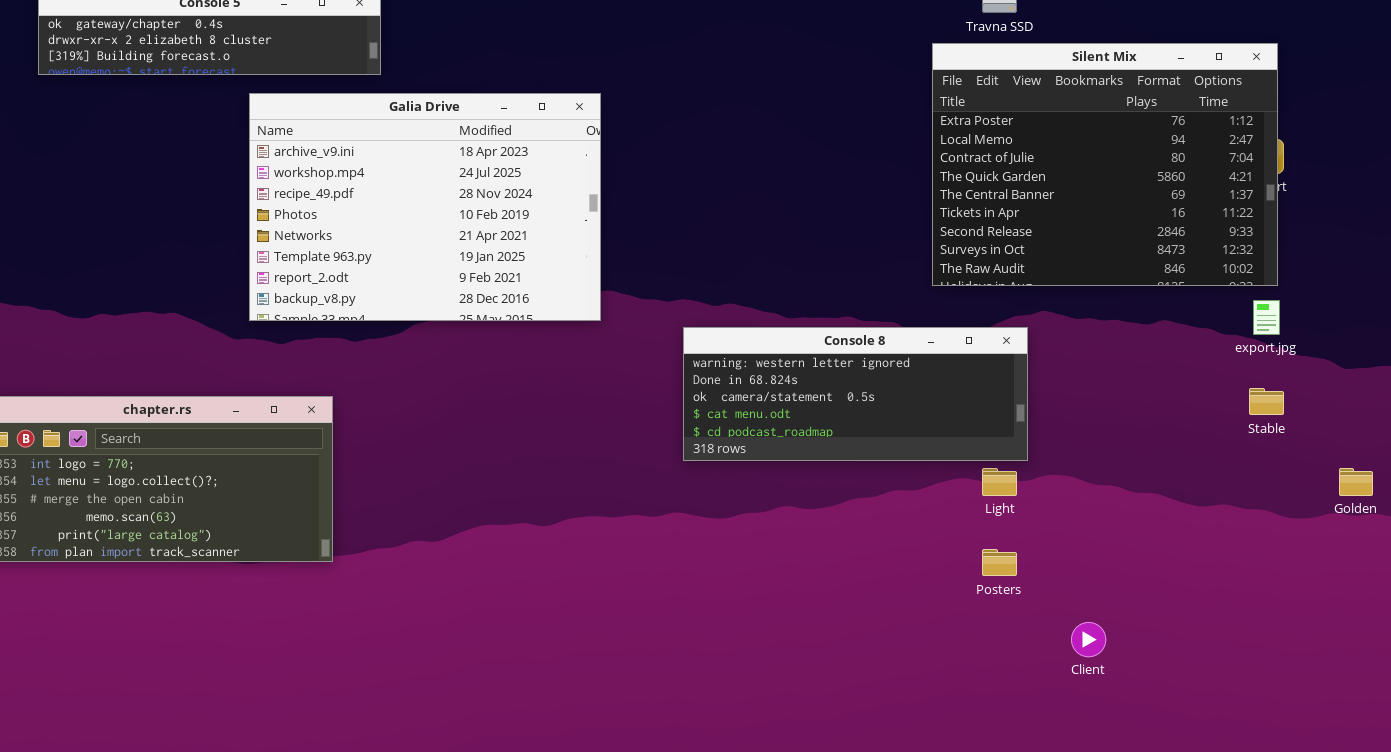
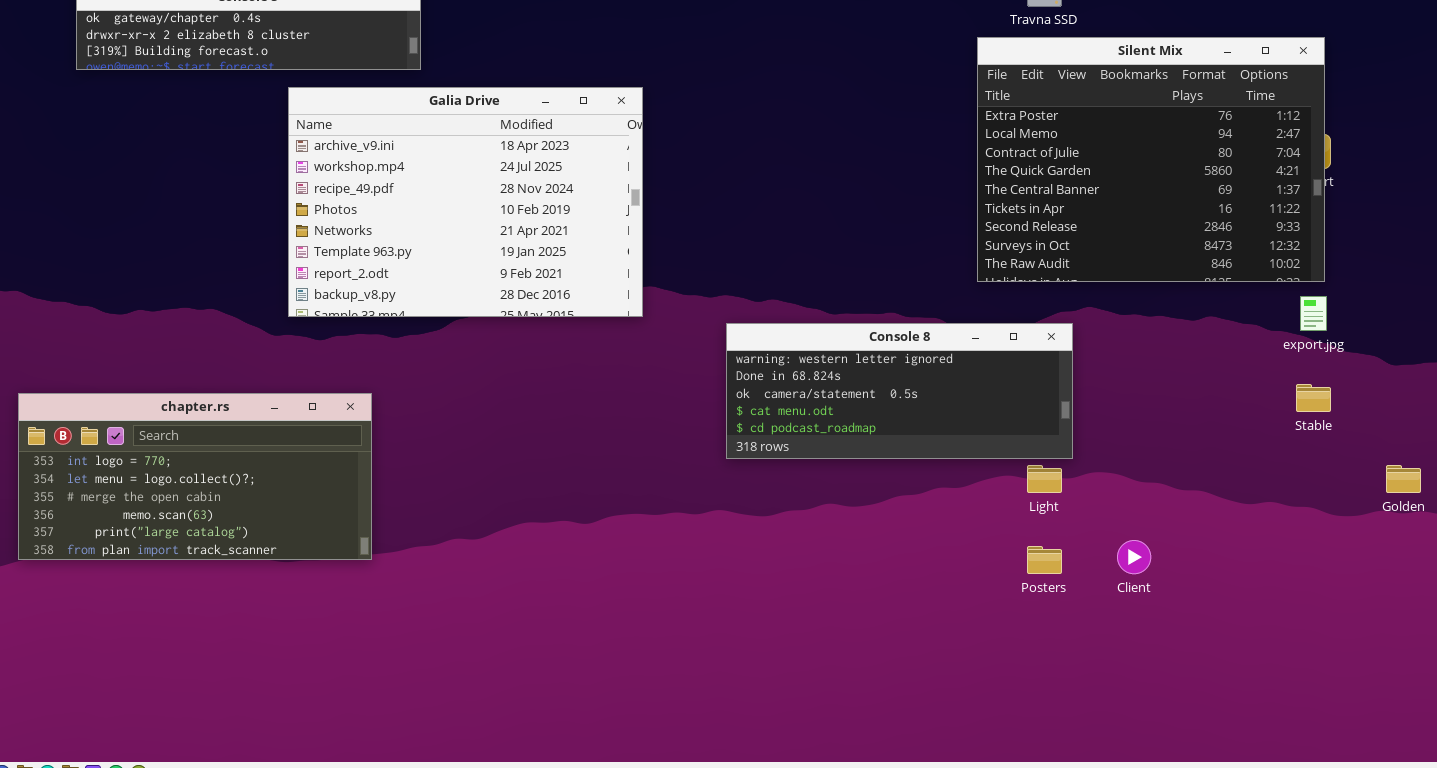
Client: [1071,622,1106,657] -> [1117,540,1151,574], moved

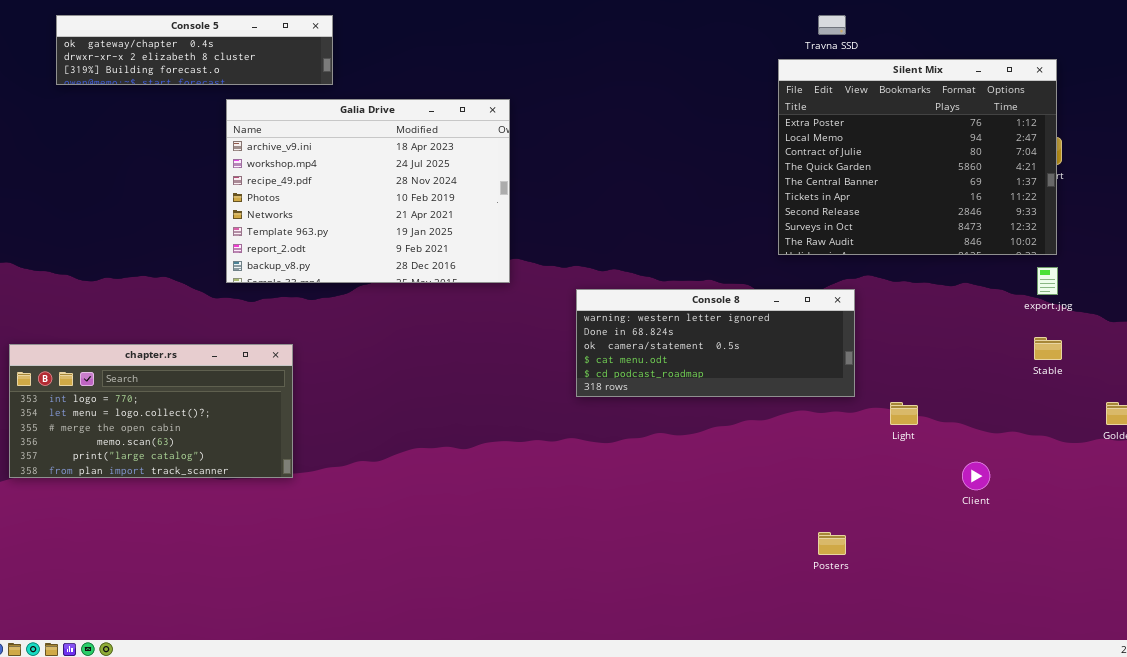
Light: [1027,465,1062,493] -> [890,402,918,425], moved
Client: [1117,540,1151,574] -> [962,462,990,490], moved
Posters: [1027,546,1062,574] -> [818,532,846,555], moved

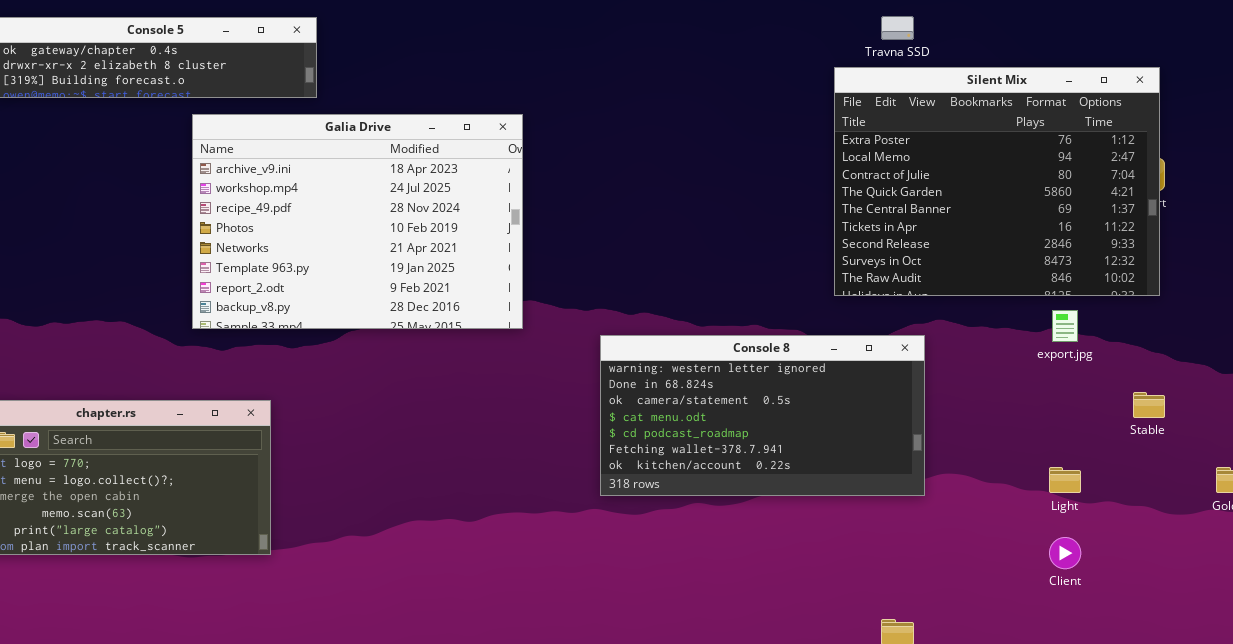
export.jpg: [1037,267,1058,295] -> [1052,310,1078,342], moved
Console 8: [576,289,855,397] -> [600,335,925,496], resized
Light: [890,402,918,425] -> [1049,467,1081,493], moved

